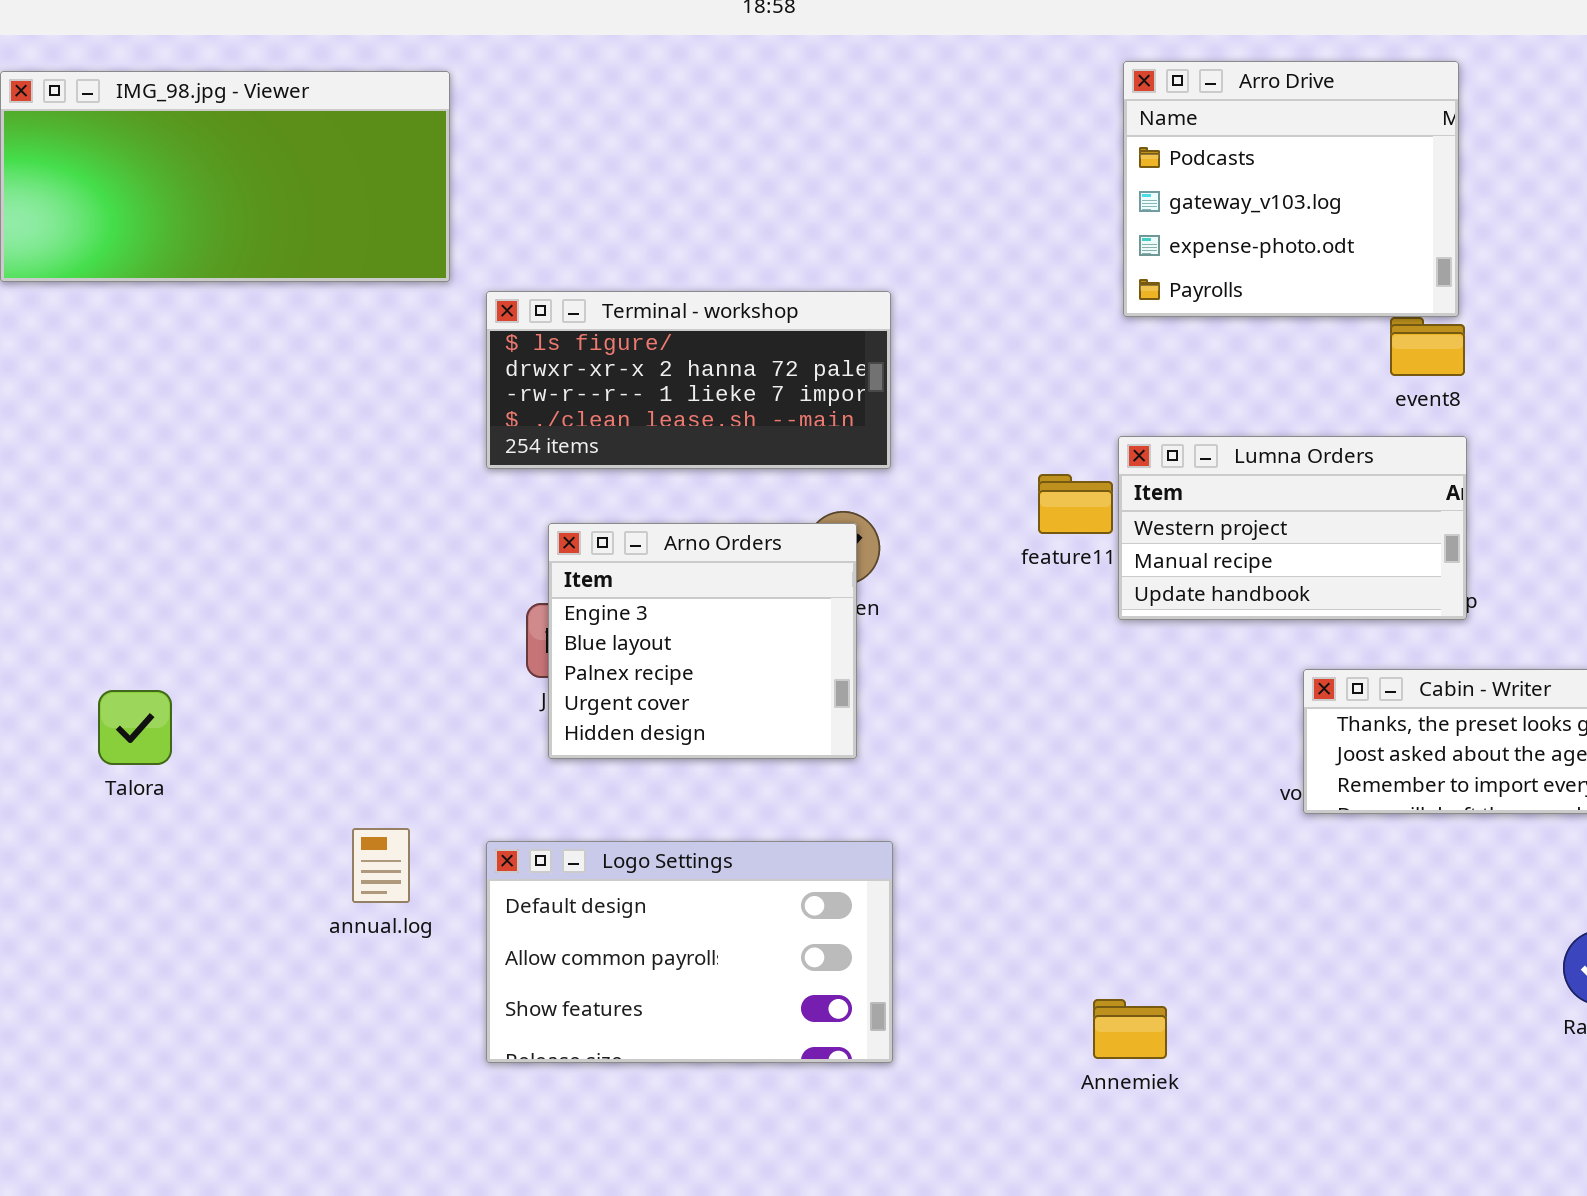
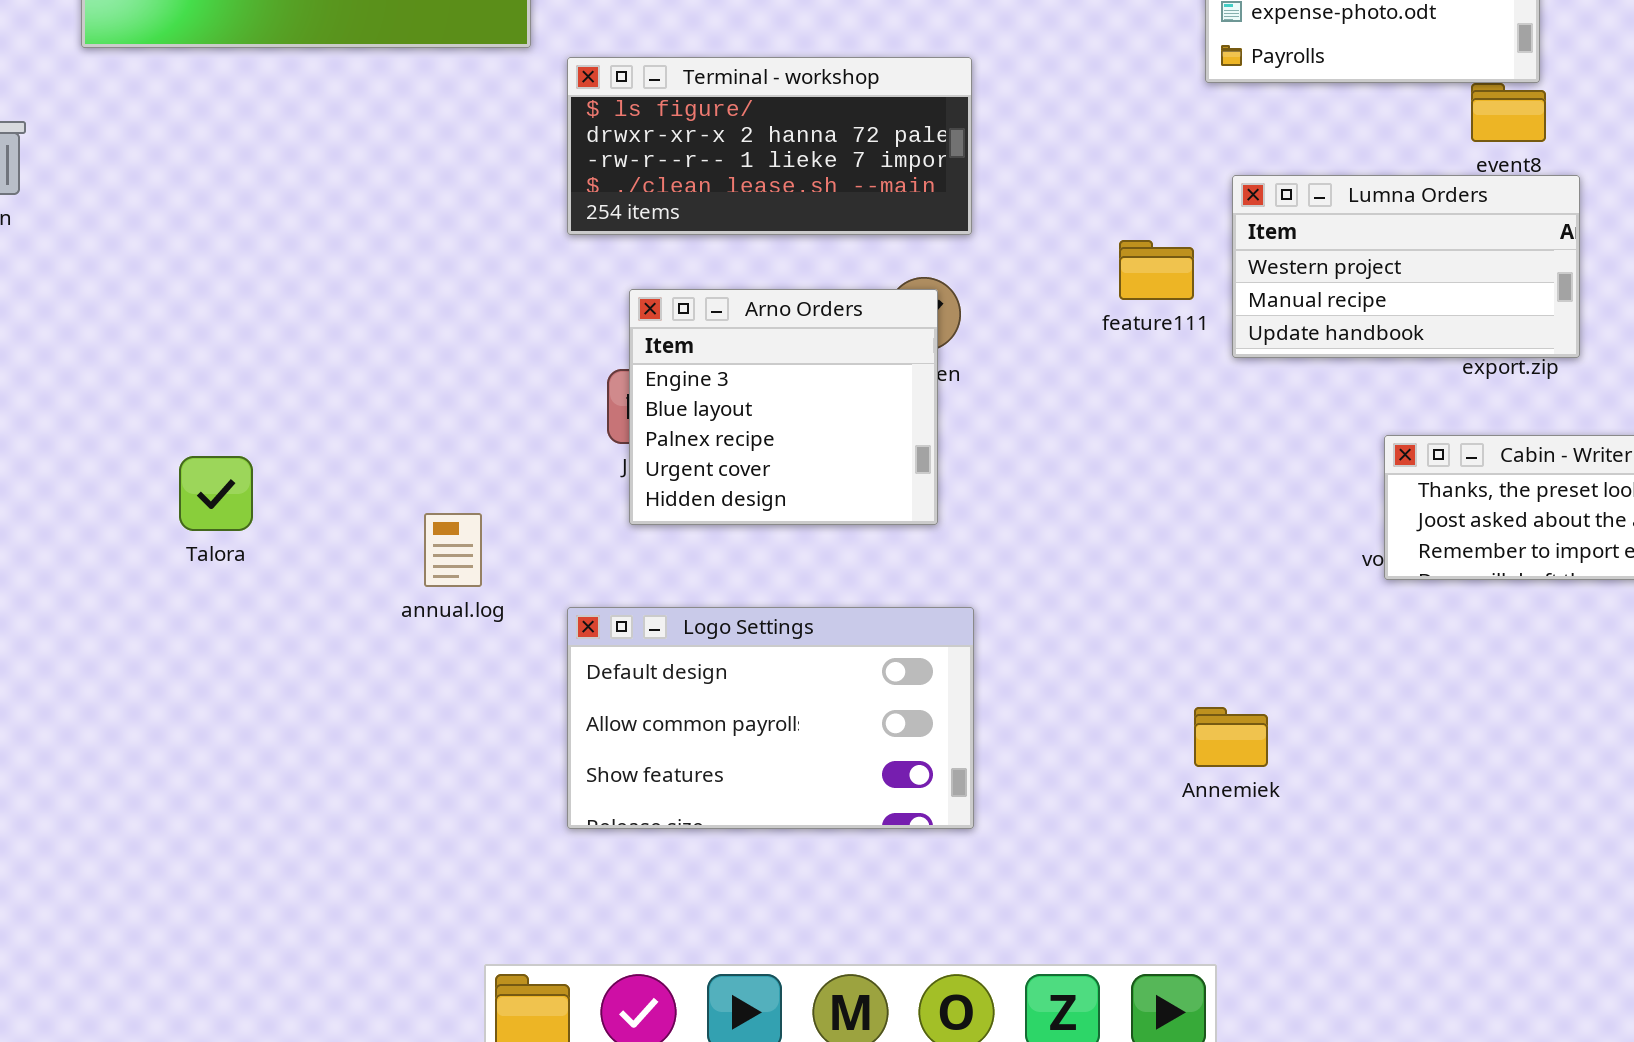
Lumna Orders: [1118,436,1467,620] -> [1232,175,1580,358], moved
annual.log: [352,828,410,903] -> [424,513,482,587], moved
Annemiek: [1093,999,1167,1059] -> [1194,707,1268,767], moved

